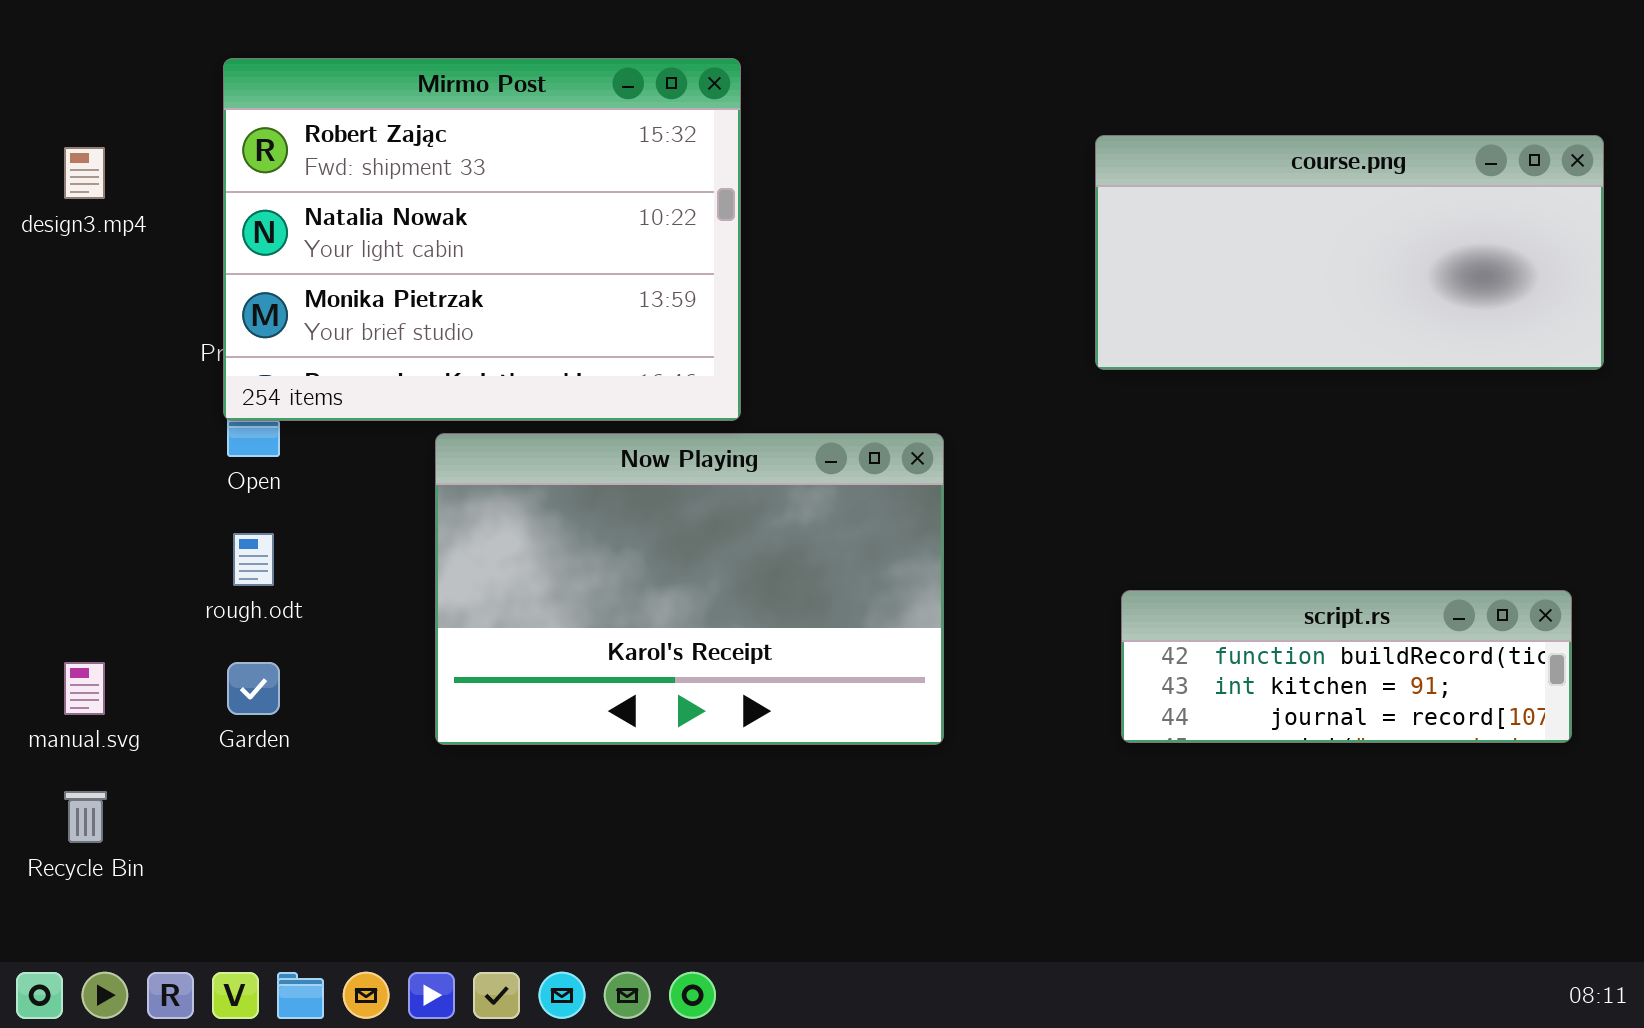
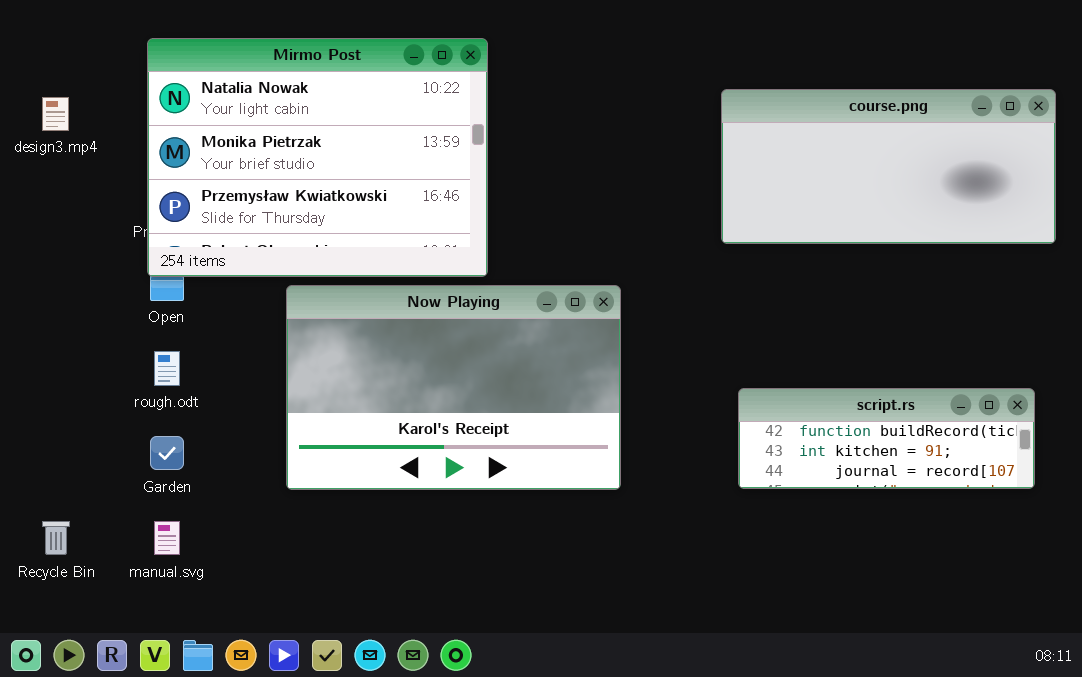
Mirmo Post: [223,58,741,421] -> [147,38,488,277], scrolled down 1 row
manual.svg: [64,662,105,715] -> [154,521,180,555], moved

